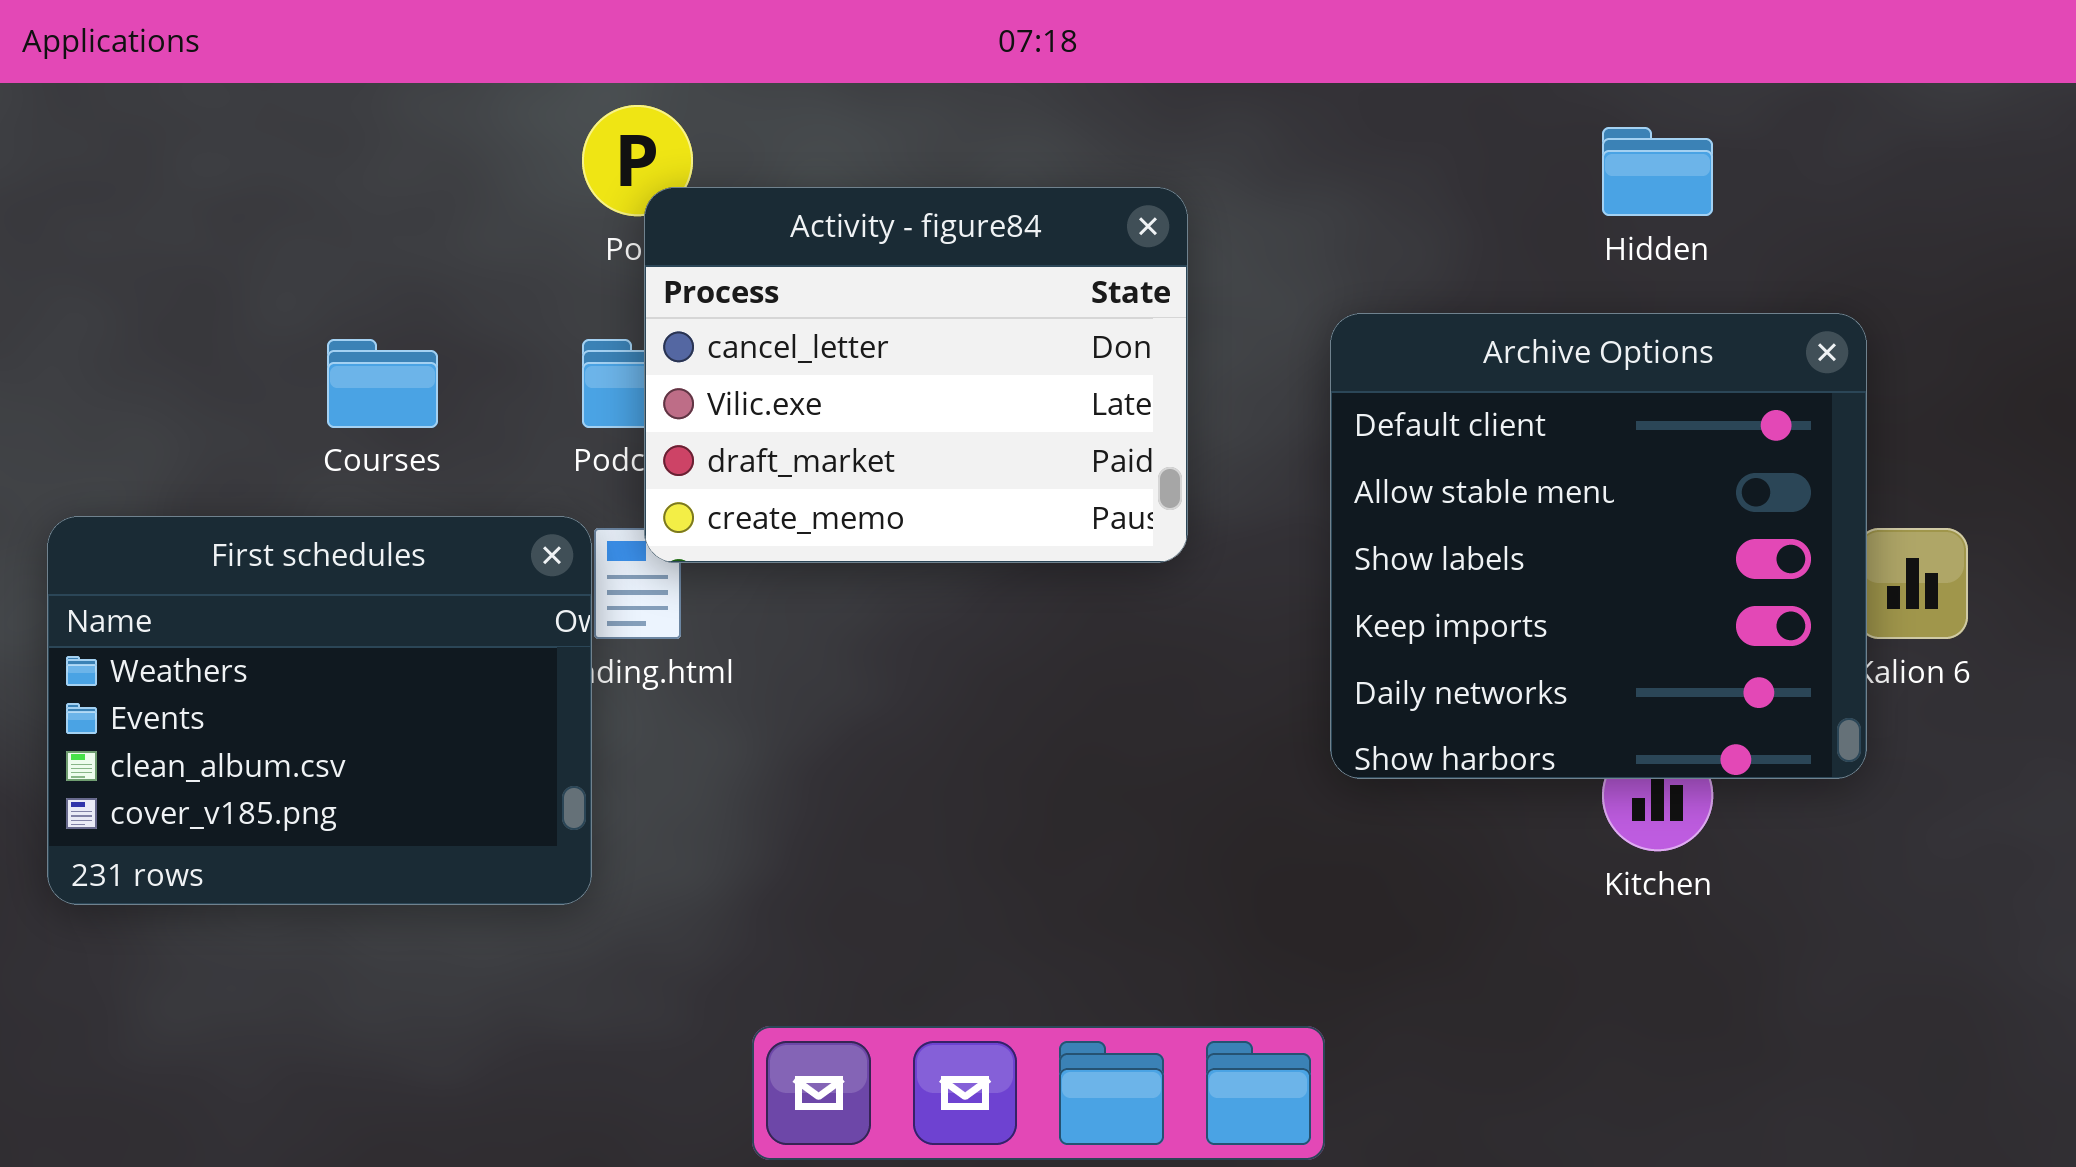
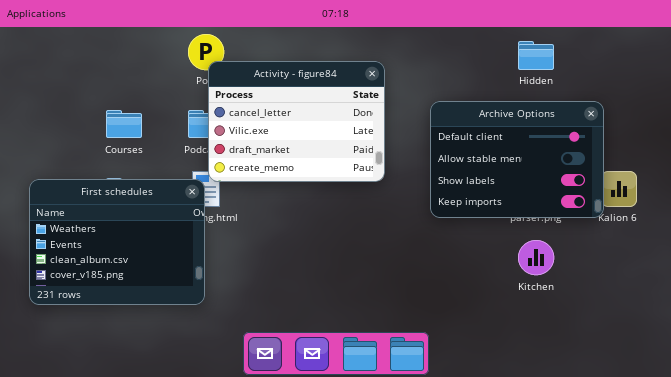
Archive Options: [1330,313,1867,779] -> [430,101,604,218], resized
First schedules: [47,516,592,905] -> [29,179,205,305], moved

